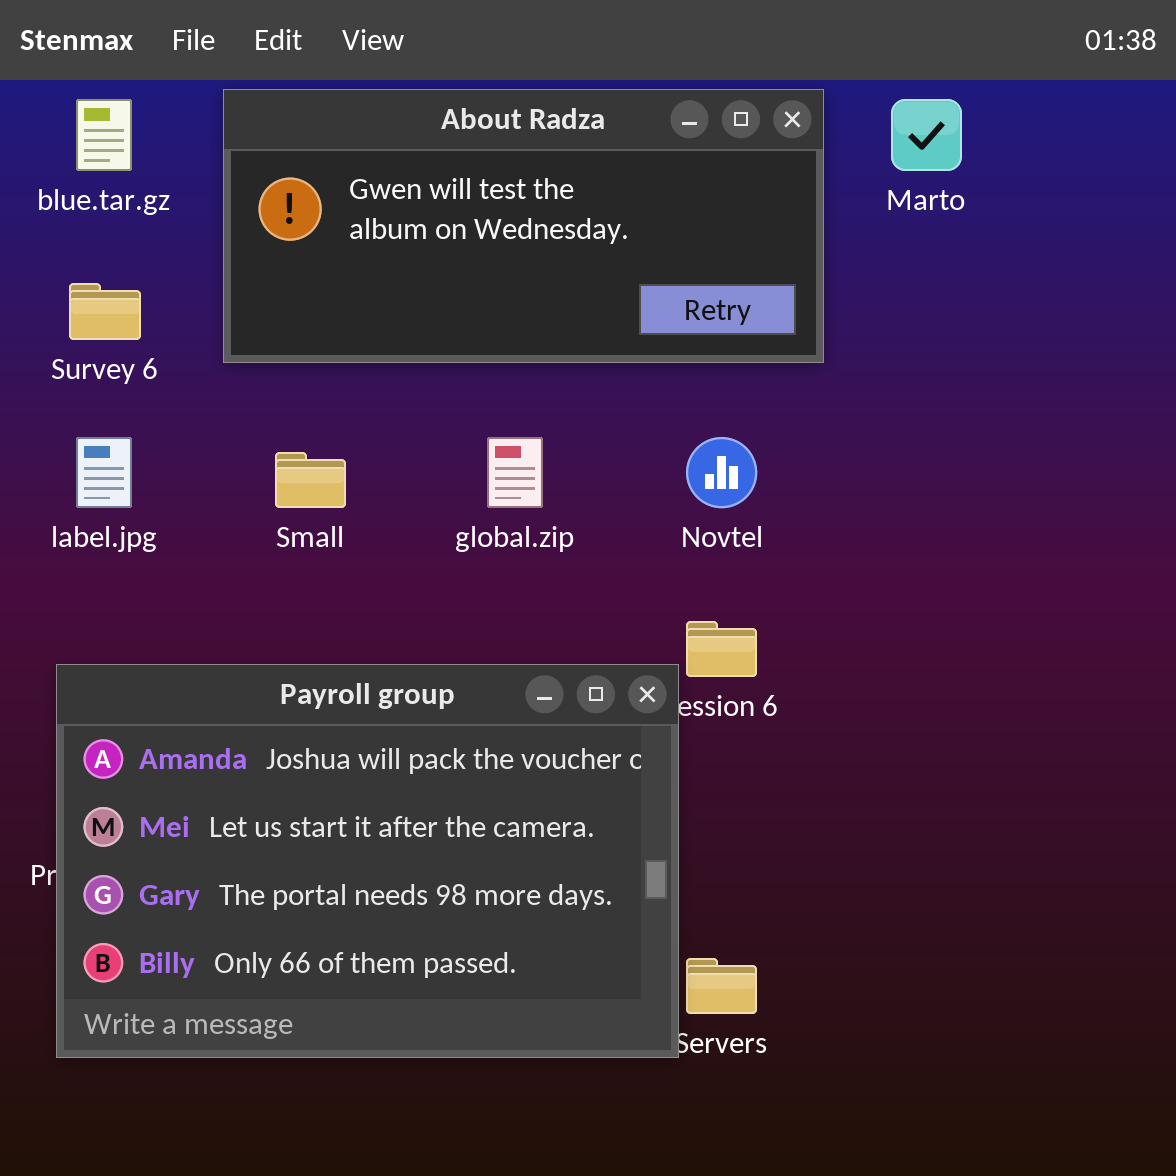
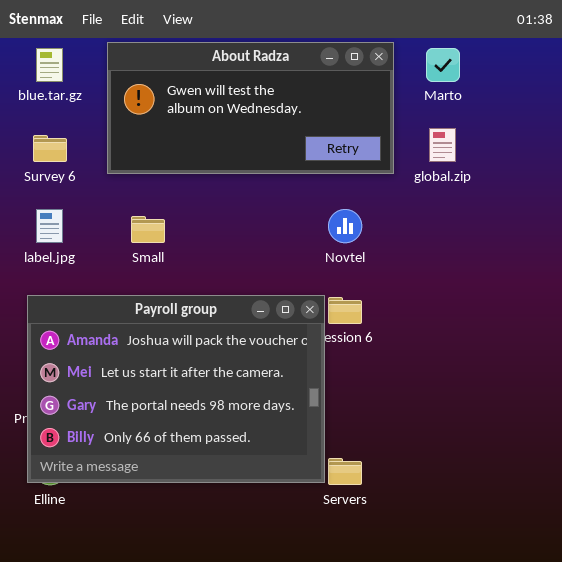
global.zip: [487,437,543,508] -> [429,128,456,162], moved
Payroll group: [56,664,679,1058] -> [27,295,325,483], moved

